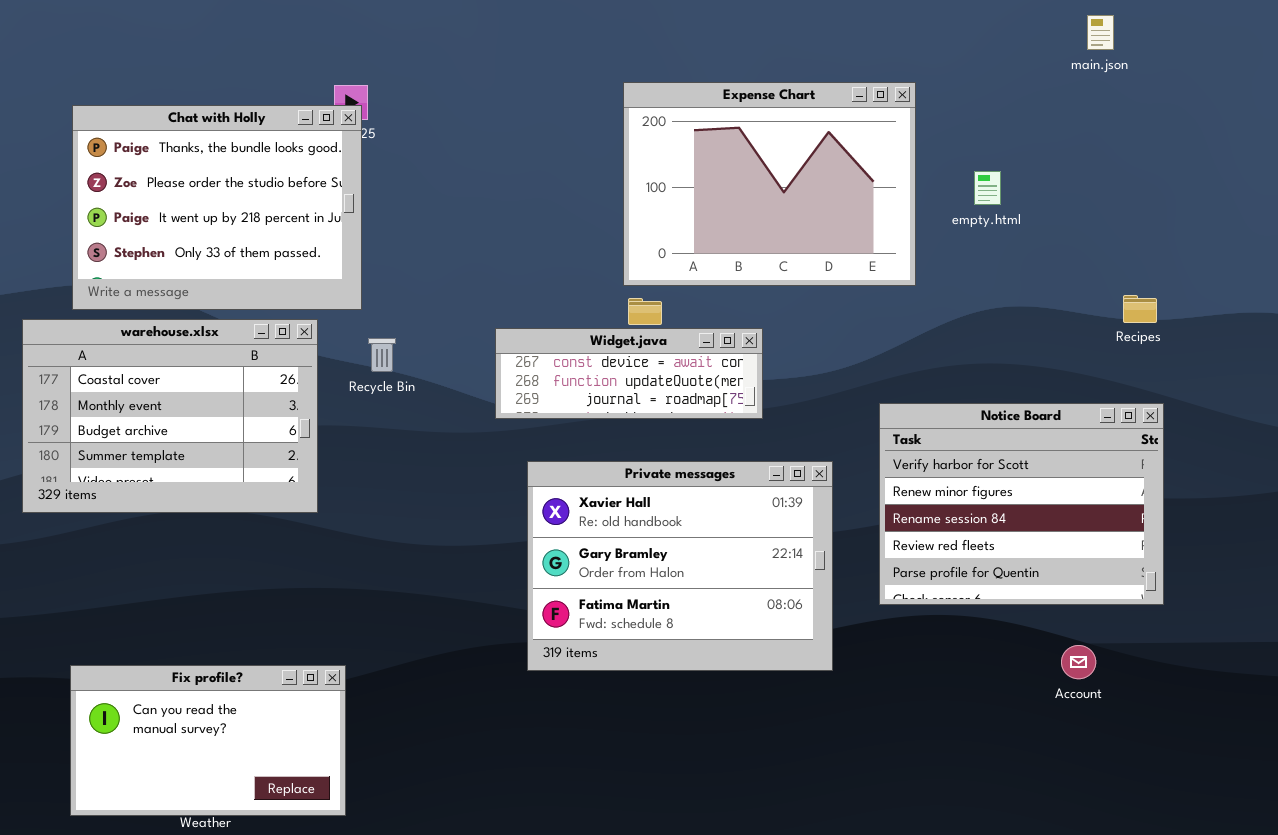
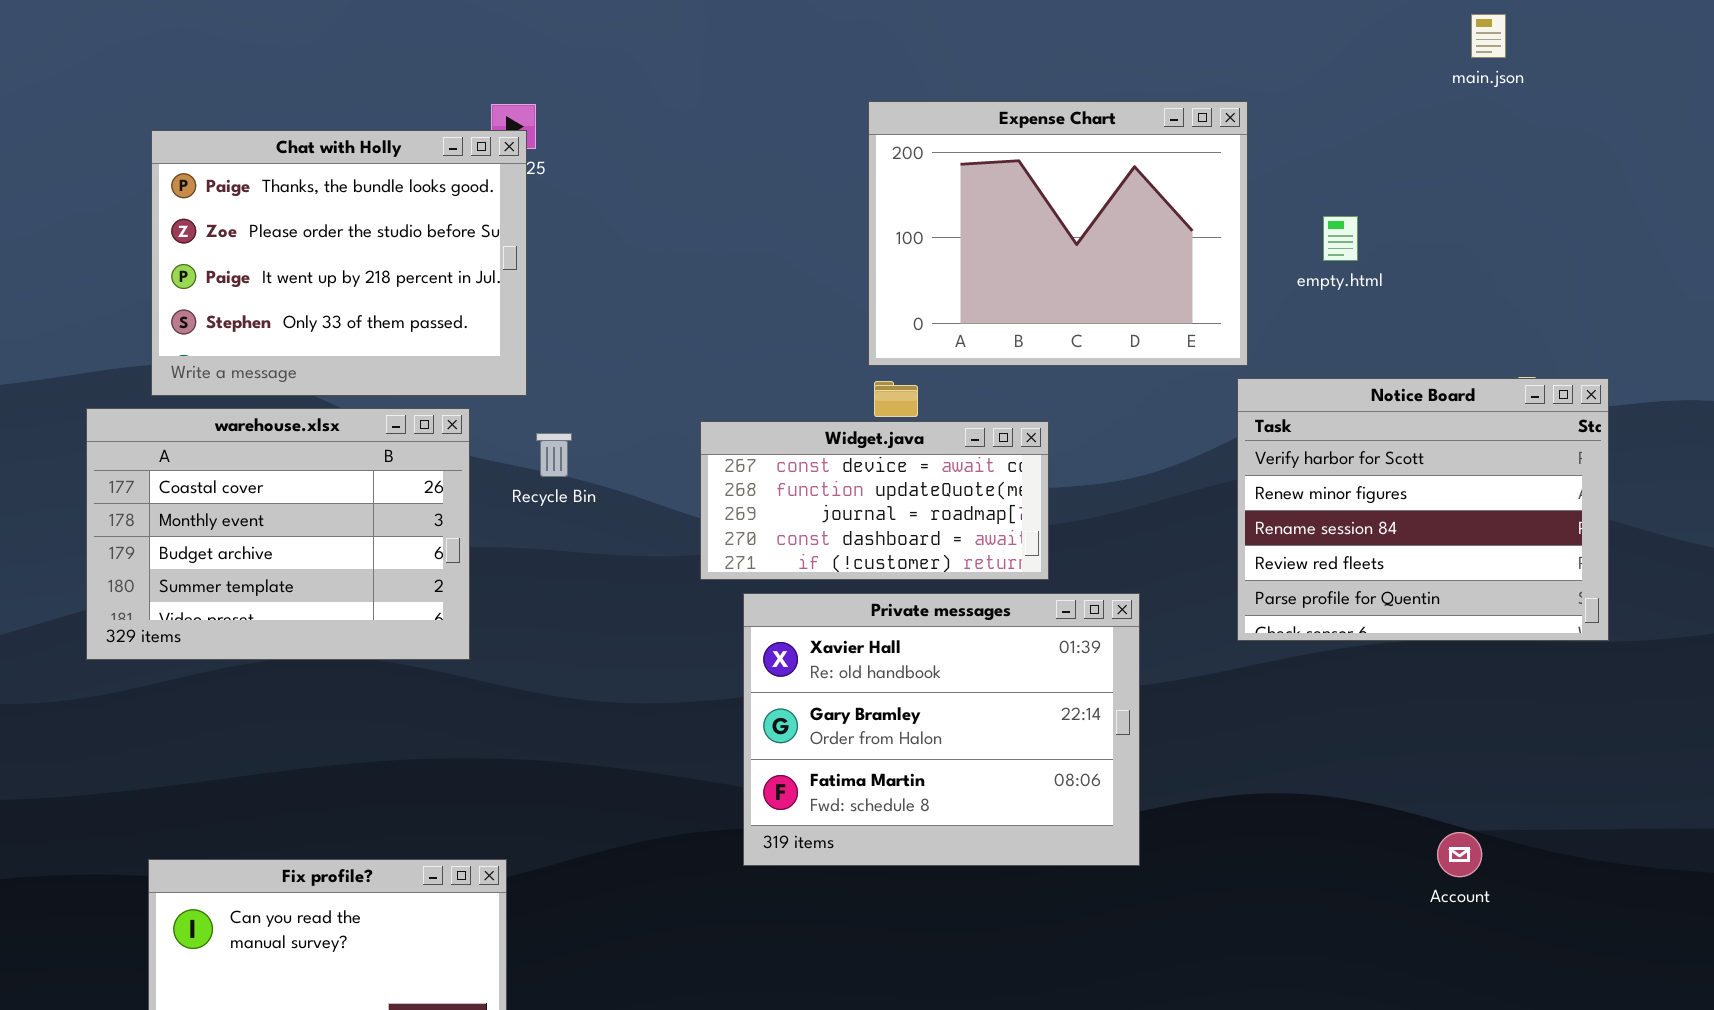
Widget.java: [495,328,763,419] -> [700,421,1049,580], resized
Notice Board: [879,403,1164,605] -> [1237,378,1609,641], moved

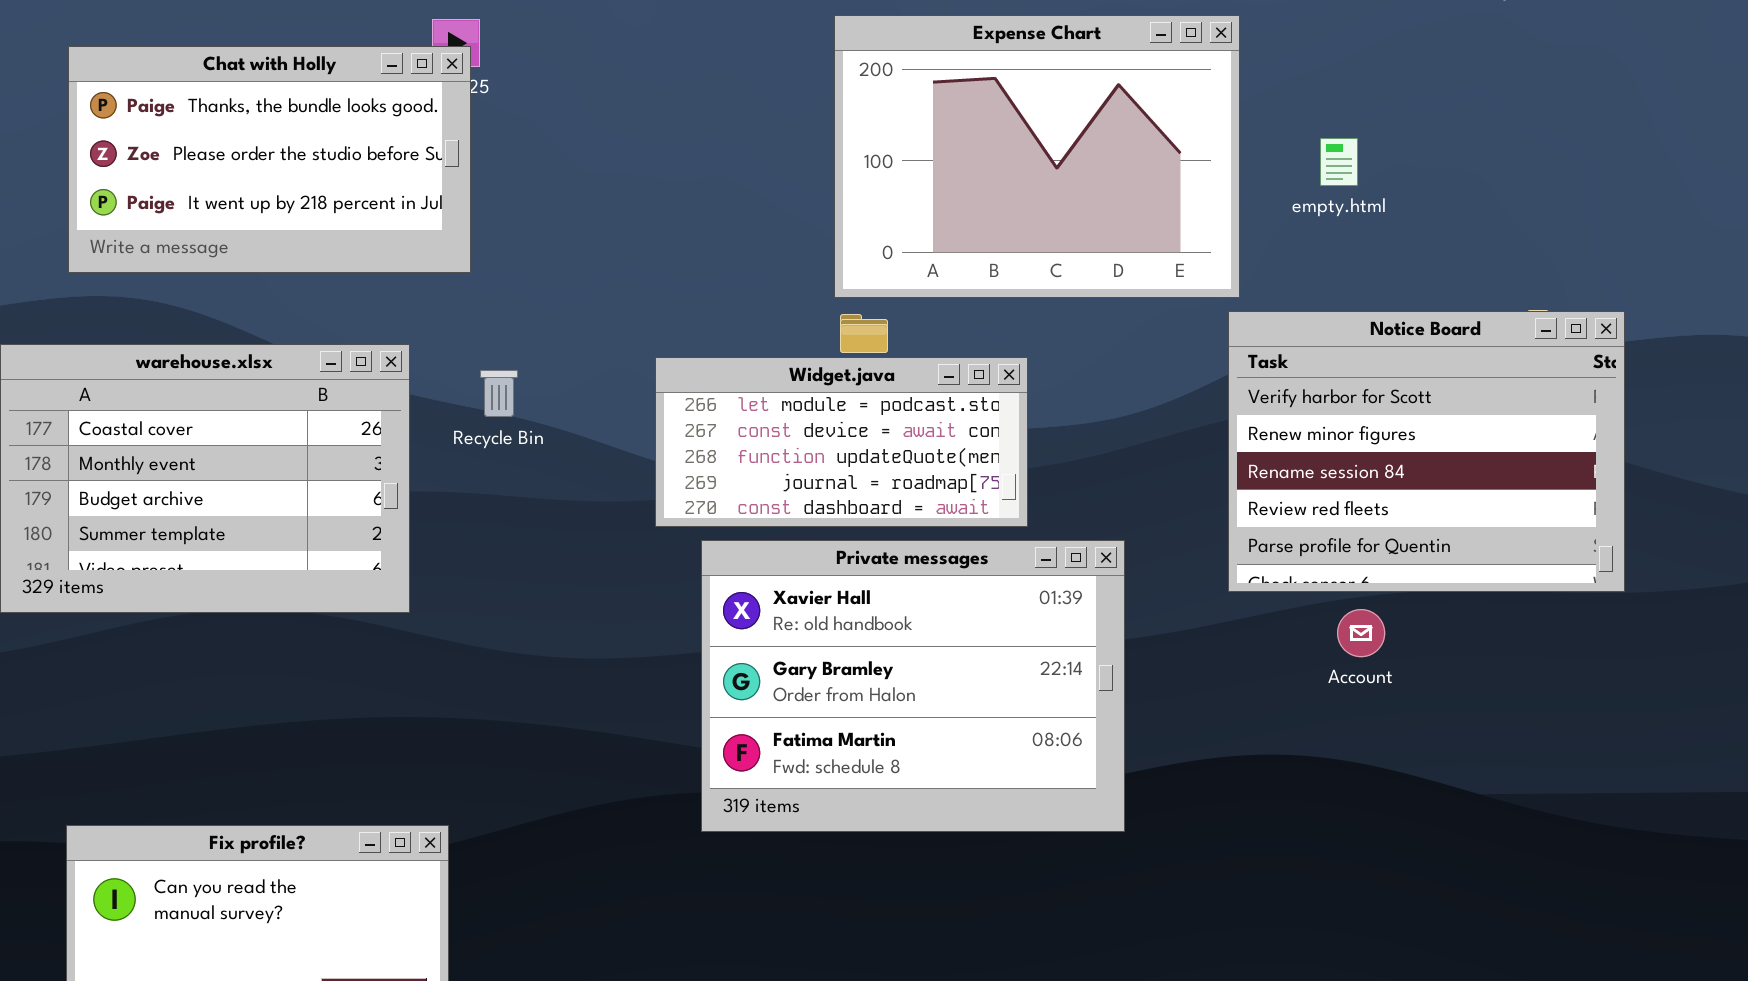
Chat with Holly: [151,130,527,396] -> [68,46,471,273], resized
Widget.java: [700,421,1049,580] -> [655,357,1028,527], scrolled up 1 row
Account: [1437,832,1482,877] -> [1337,609,1385,657], moved

